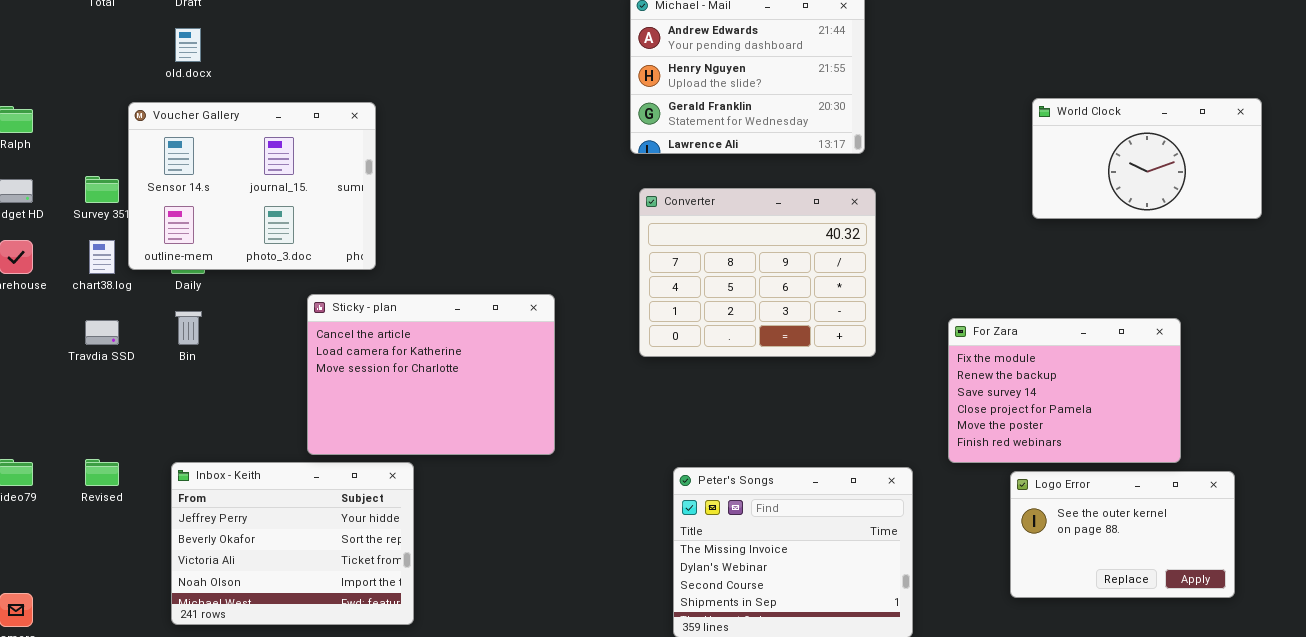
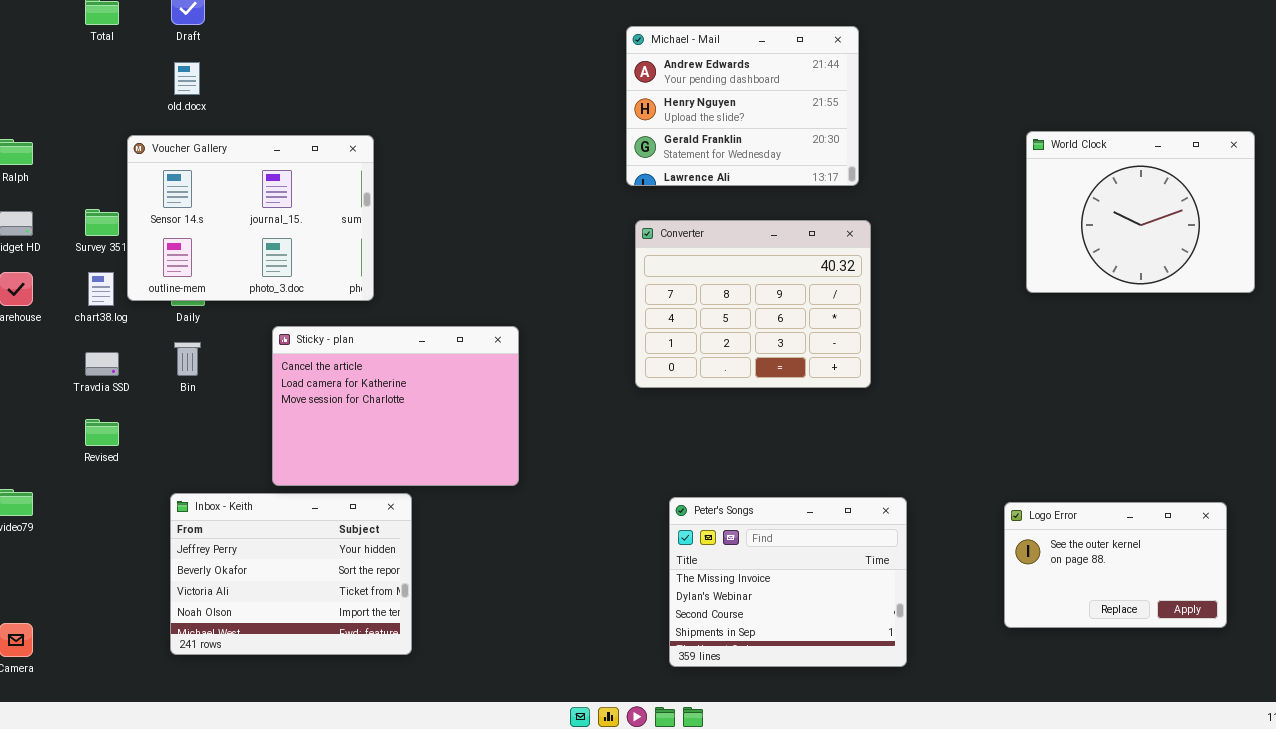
World Clock: [1032,98,1262,219] -> [1026,131,1255,293], resized
Sticky - plan: [307,294,555,455] -> [272,326,519,486], moved
For Zara: [948,318,1181,463] -> none, closed
Revised: [85,459,119,486] -> [85,419,119,446], moved

